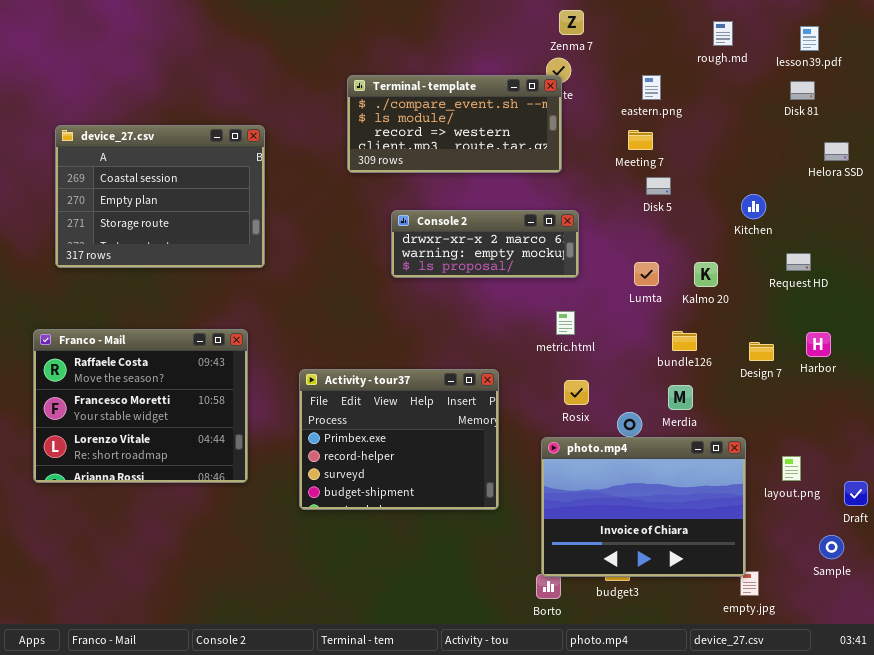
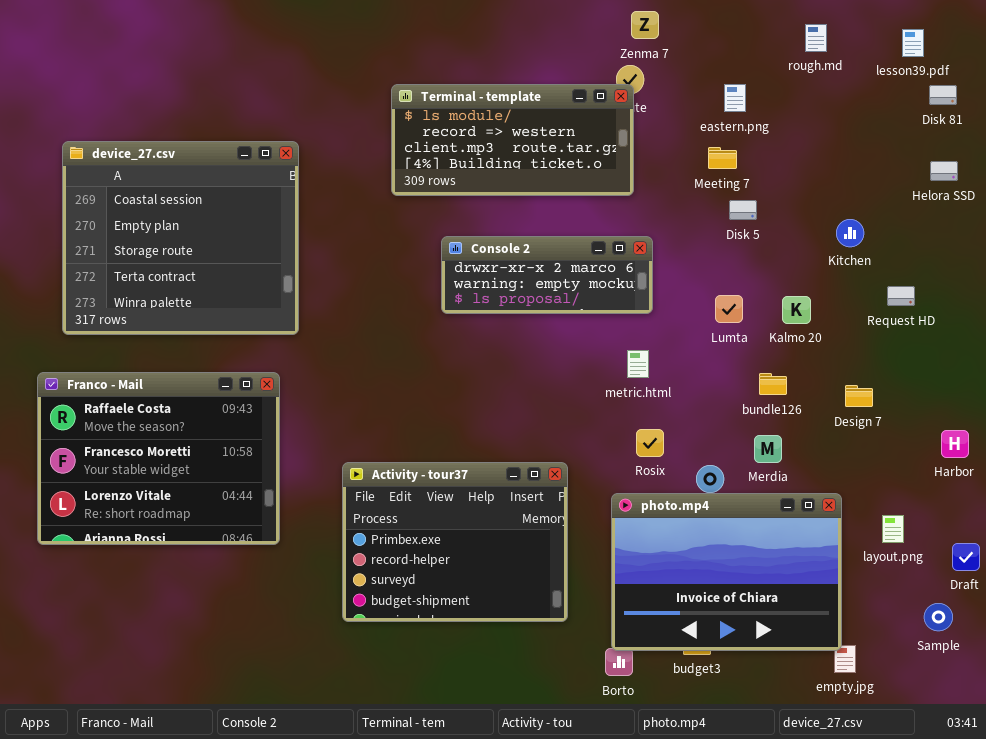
Terminal - template: [347,75,562,173] -> [391,84,634,196], scrolled down 1 row
Disk 81: [790,81,815,100] -> [929,85,957,105], moved
device_27.csv: [55,125,265,268] -> [62,141,299,335], resized
Harbor: [806,332,831,357] -> [941,430,969,458], moved
Activity - tour37: [299,369,499,510] -> [342,462,568,622], moved

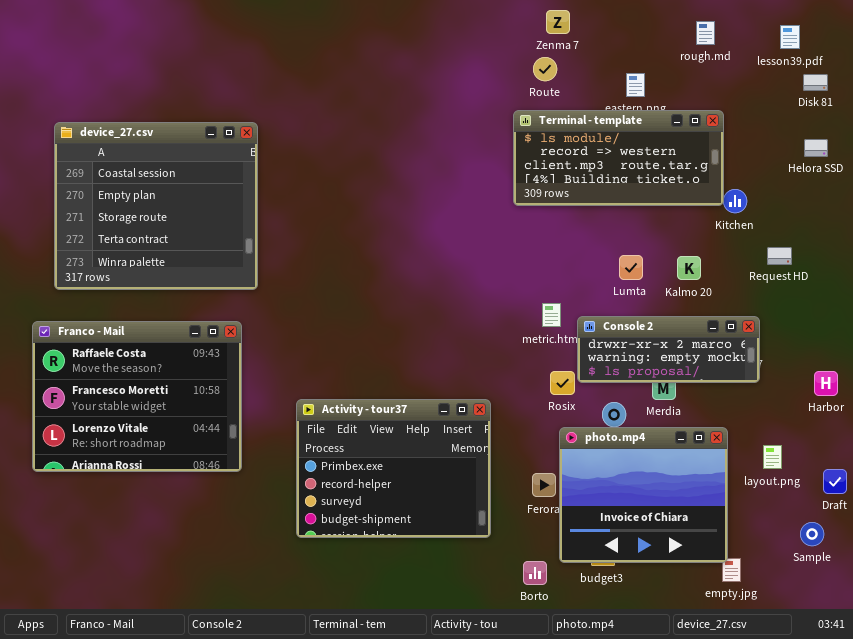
Terminal - template: [391,84,634,196] -> [513,110,724,206], moved
Console 2: [441,236,653,314] -> [577,316,760,383], moved
photo.mp4: [611,493,842,651] -> [559,427,728,563], resized

